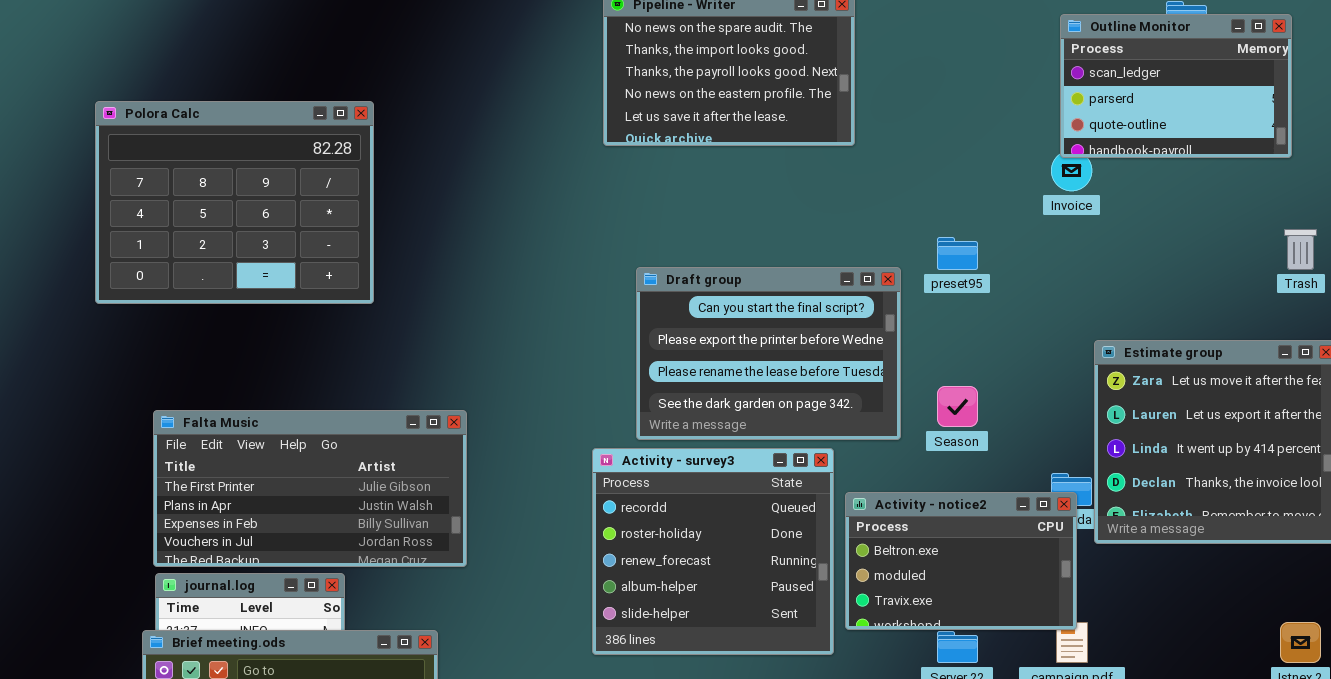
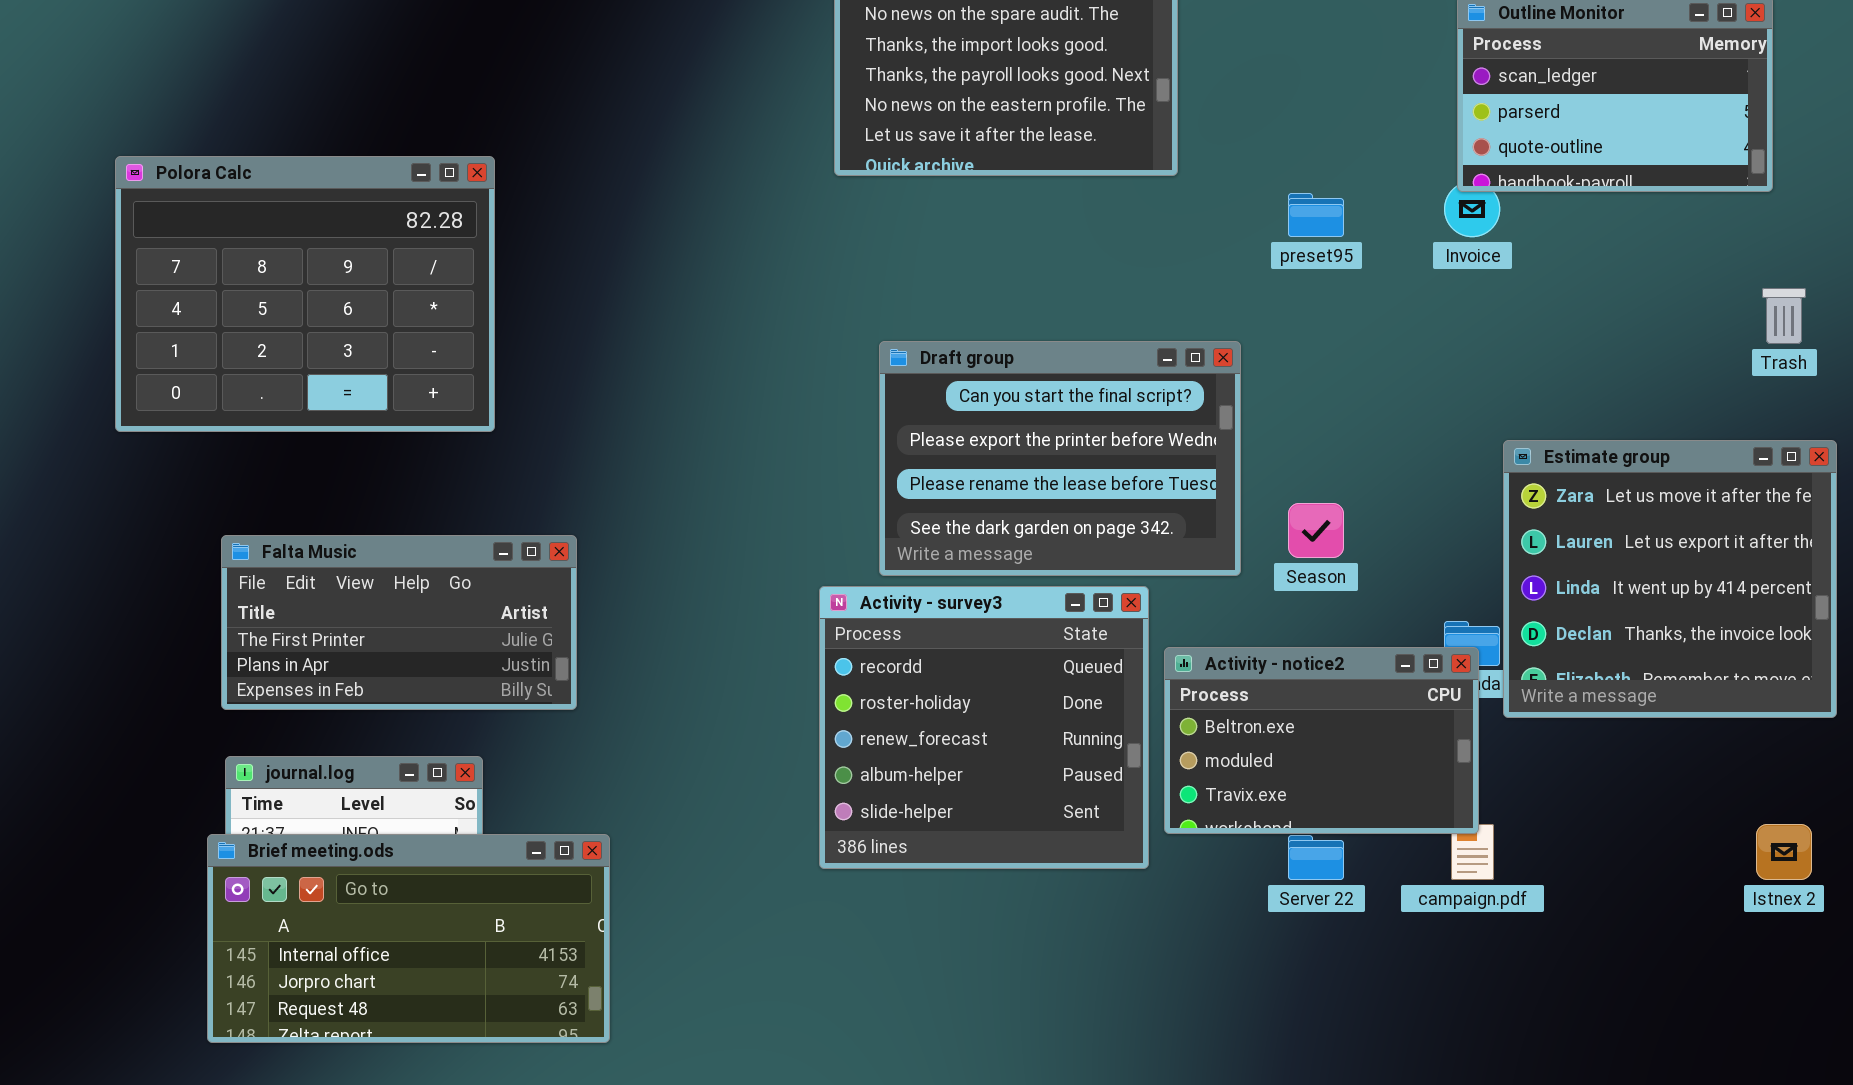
Polora Calc: [95,101,374,304] -> [115,156,495,432], moved
preset95: [937,237,978,270] -> [1288,193,1344,237], moved
Falta Music: [153,410,467,567] -> [221,535,577,710], resized

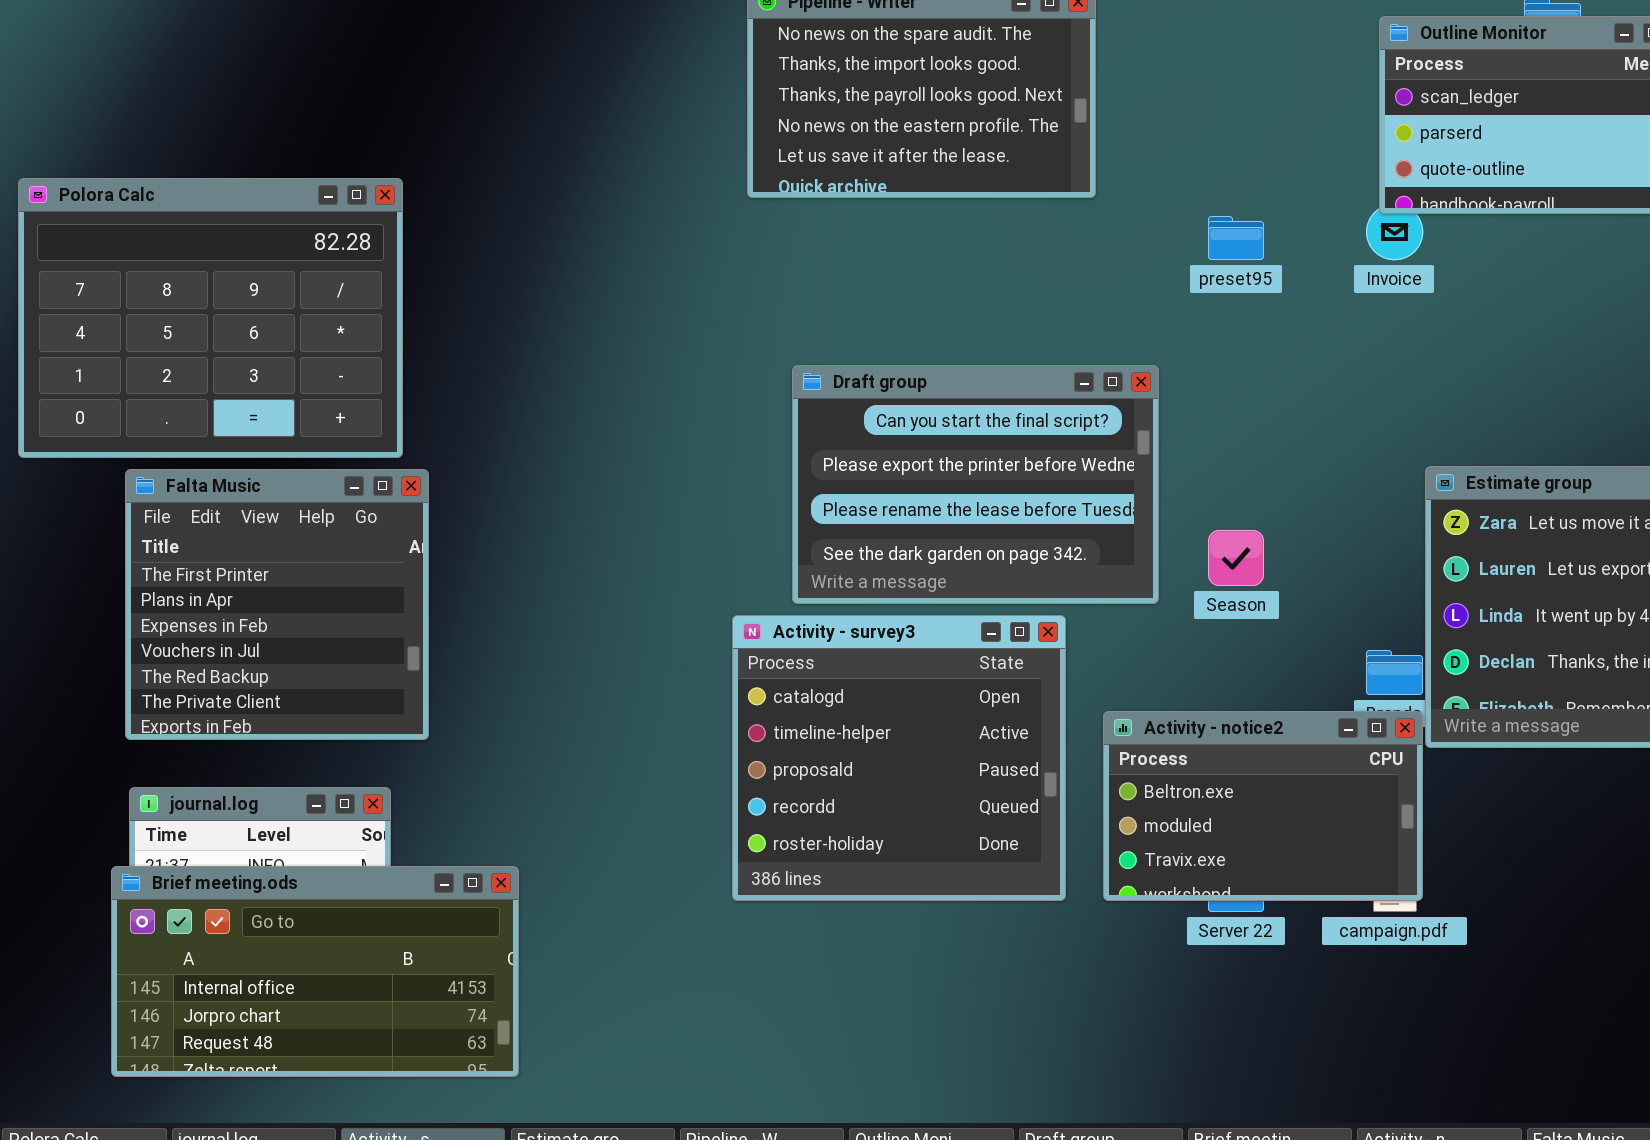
Falta Music: [221,535,577,710] -> [125,469,429,740], resized
Activity - survey3: [819,586,1149,869] -> [732,615,1066,901], scrolled up 3 rows
Activity - notice2: [1164,647,1479,834] -> [1103,711,1423,901], moved

